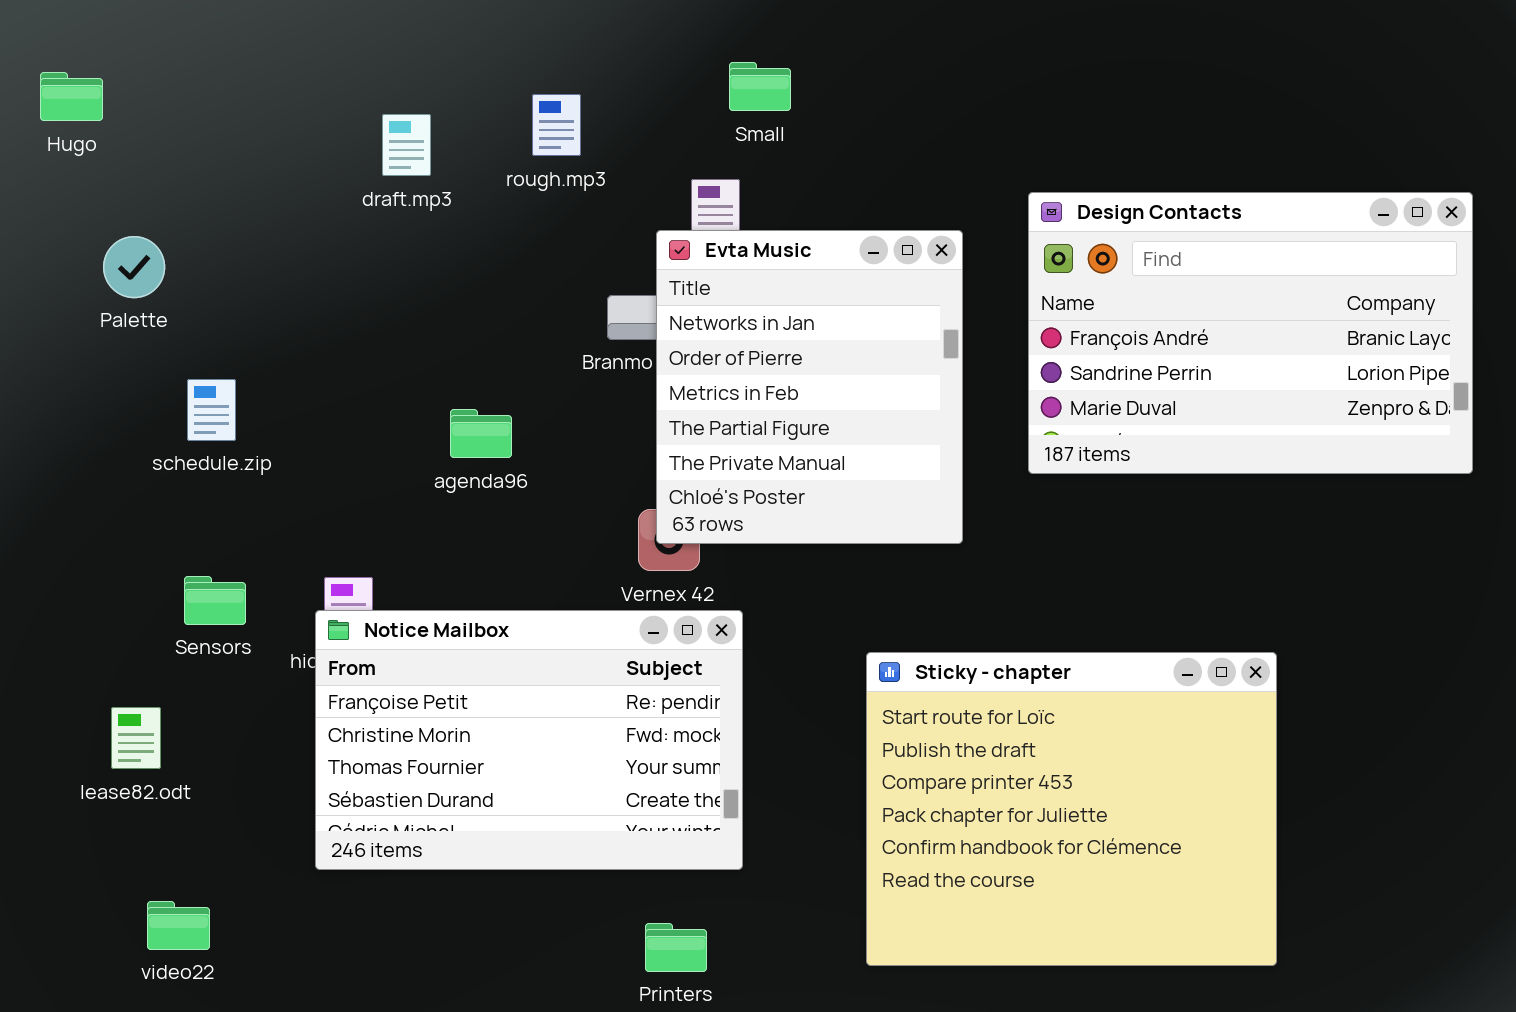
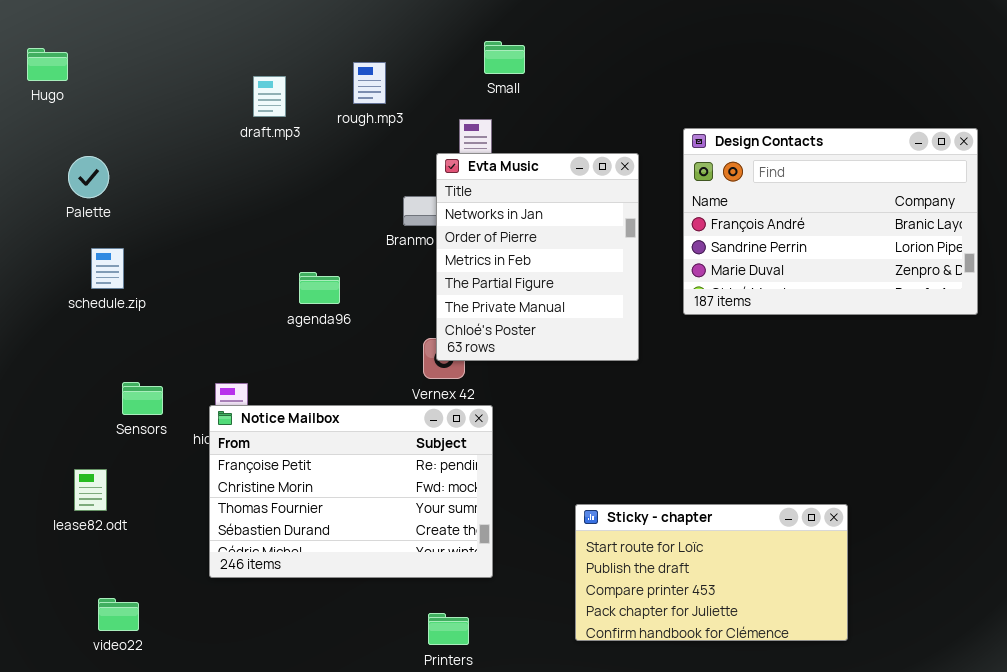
schedule.zip: [187,379,236,441] -> [91,248,124,289], moved
Sticky - chapter: [866,652,1277,966] -> [575,504,848,641], resized

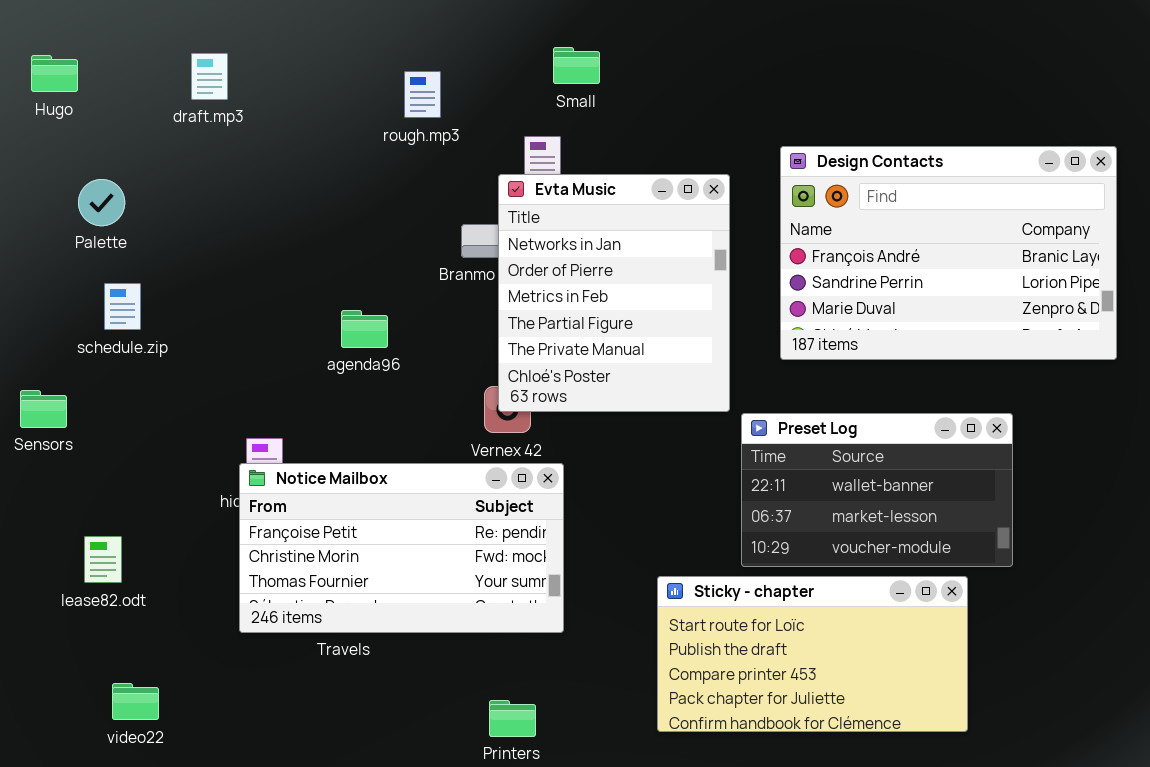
draft.mp3: [253,76,286,117] -> [191,53,228,100], moved
Preset Log: none -> [741,413,1013,567], opened
Sensors: [122,382,163,415] -> [20,390,67,428], moved
Notice Mailbox: [209,405,493,578] -> [239,463,564,633], resized

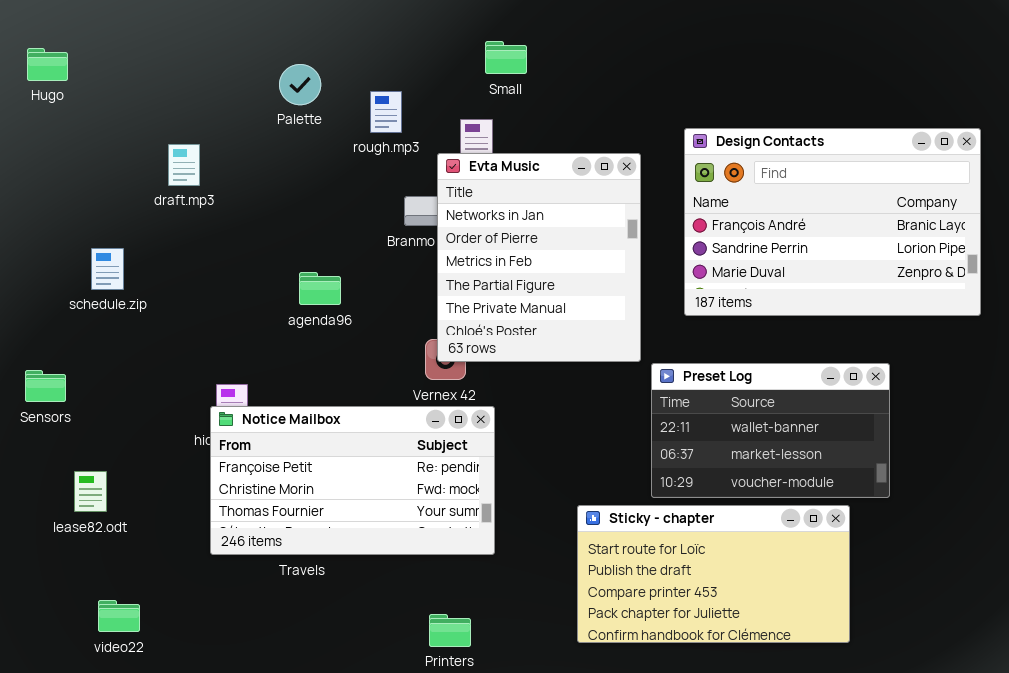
draft.mp3: [191,53,228,100] -> [168,144,200,186], moved
rough.mp3: [404,71,441,118] -> [370,91,402,133], moved
Palette: [78,179,125,226] -> [279,64,321,105], moved
Sensors: [20,390,67,428] -> [25,370,66,402], moved

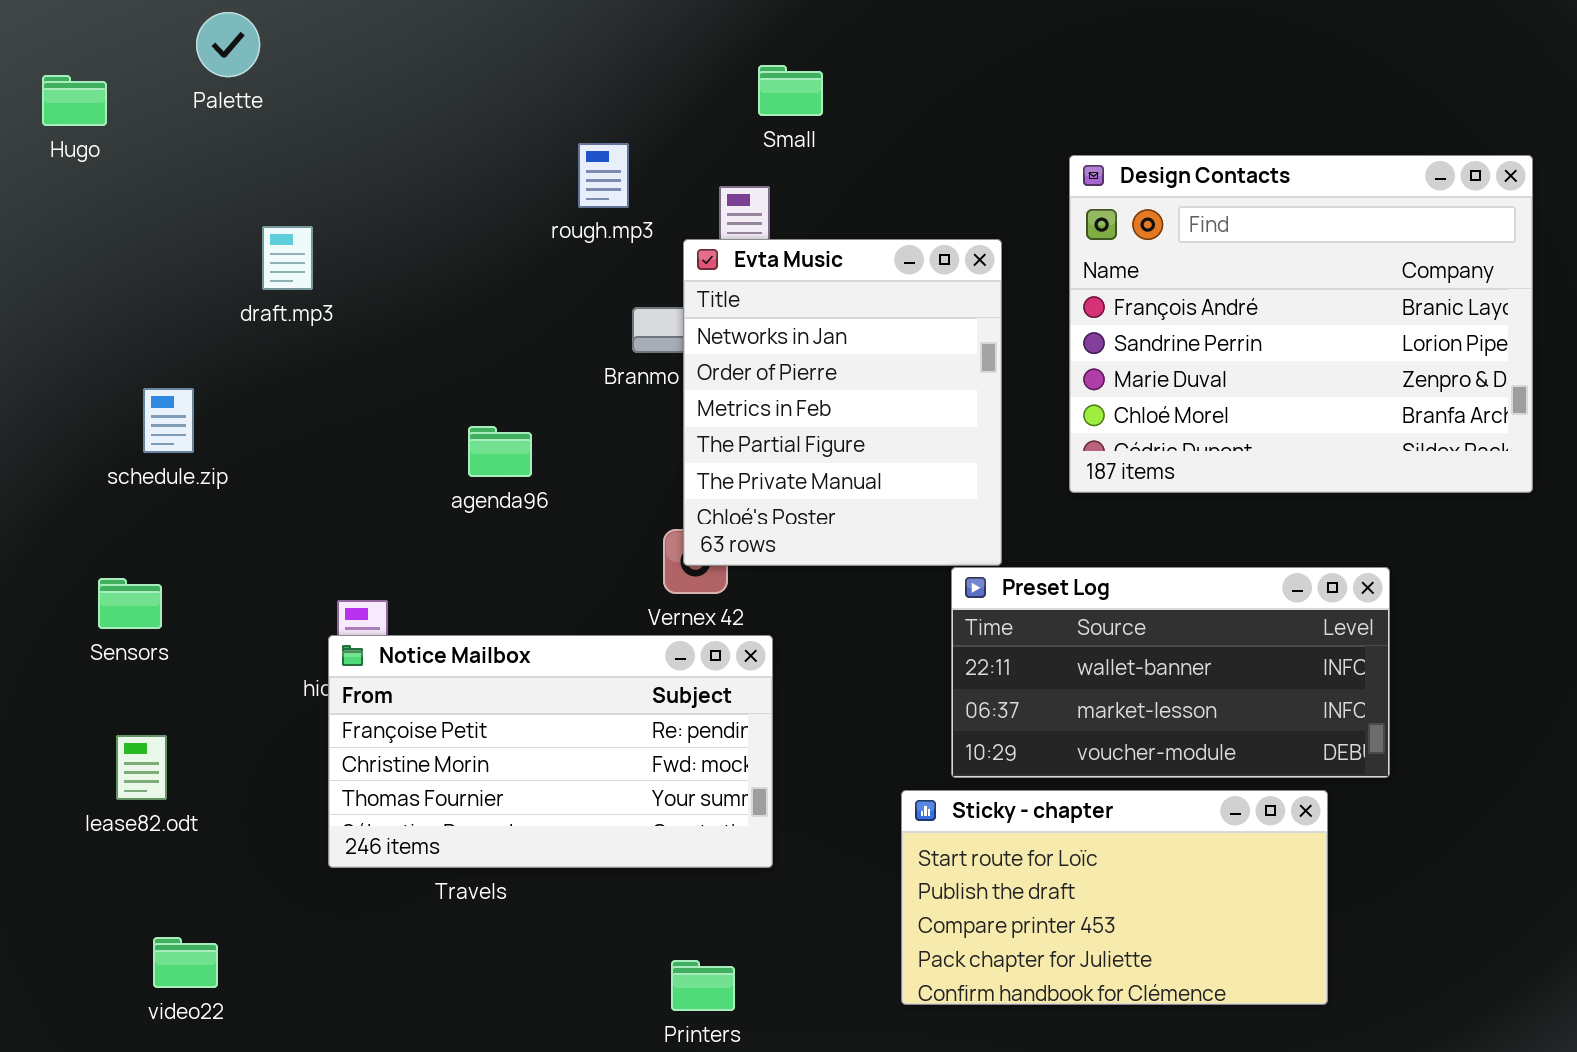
Palette: [279,64,321,105] -> [196,12,260,77], moved
Design Contacts: [684,128,981,316] -> [1069,155,1533,493], resized
Preset Log: [651,363,890,498] -> [951,567,1390,778], resized
Sensors: [25,370,66,402] -> [98,578,162,629], moved

